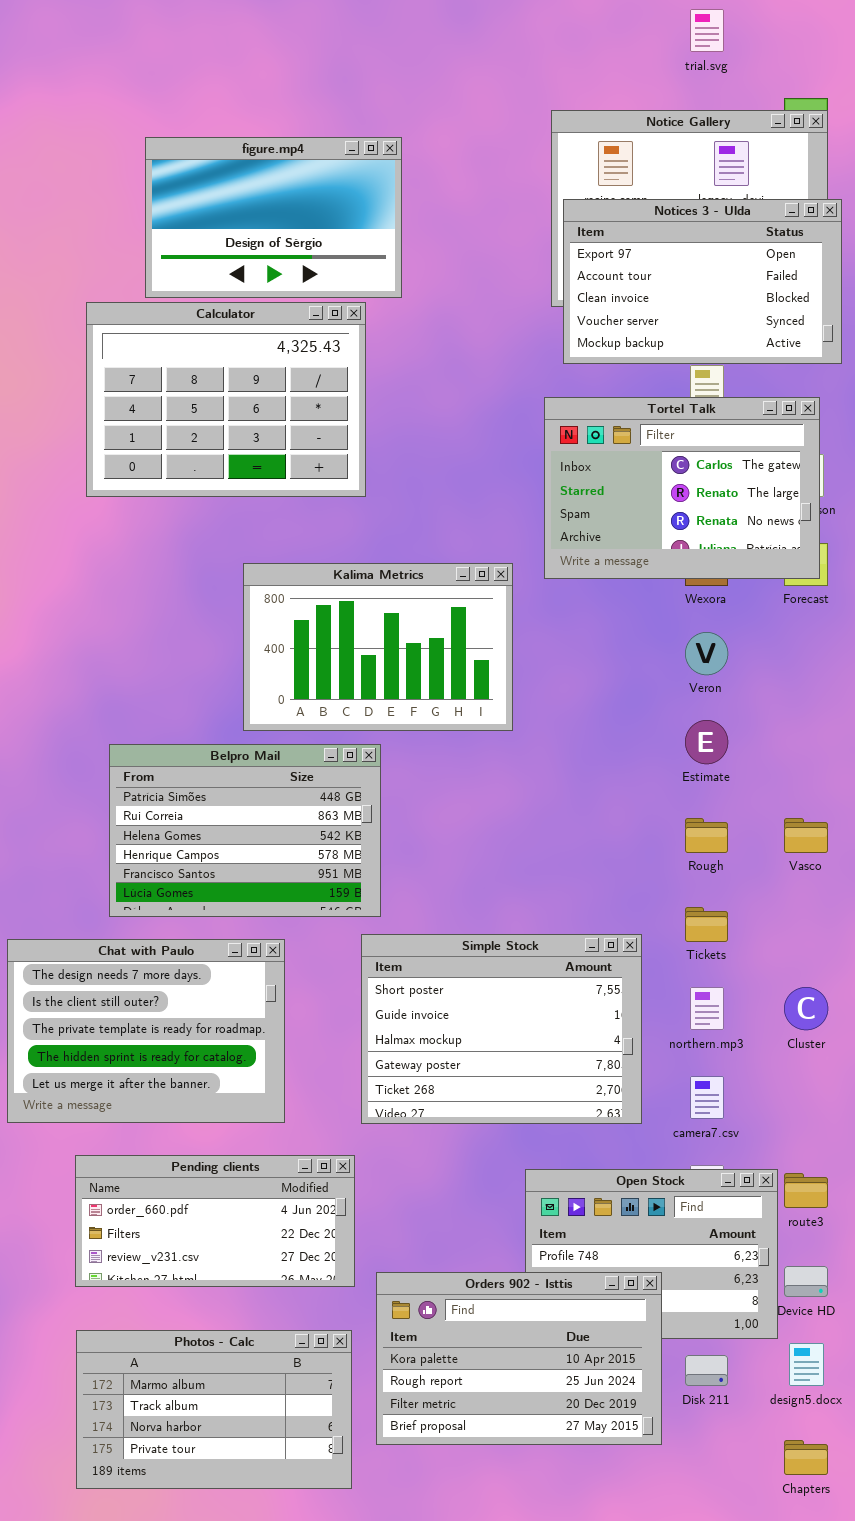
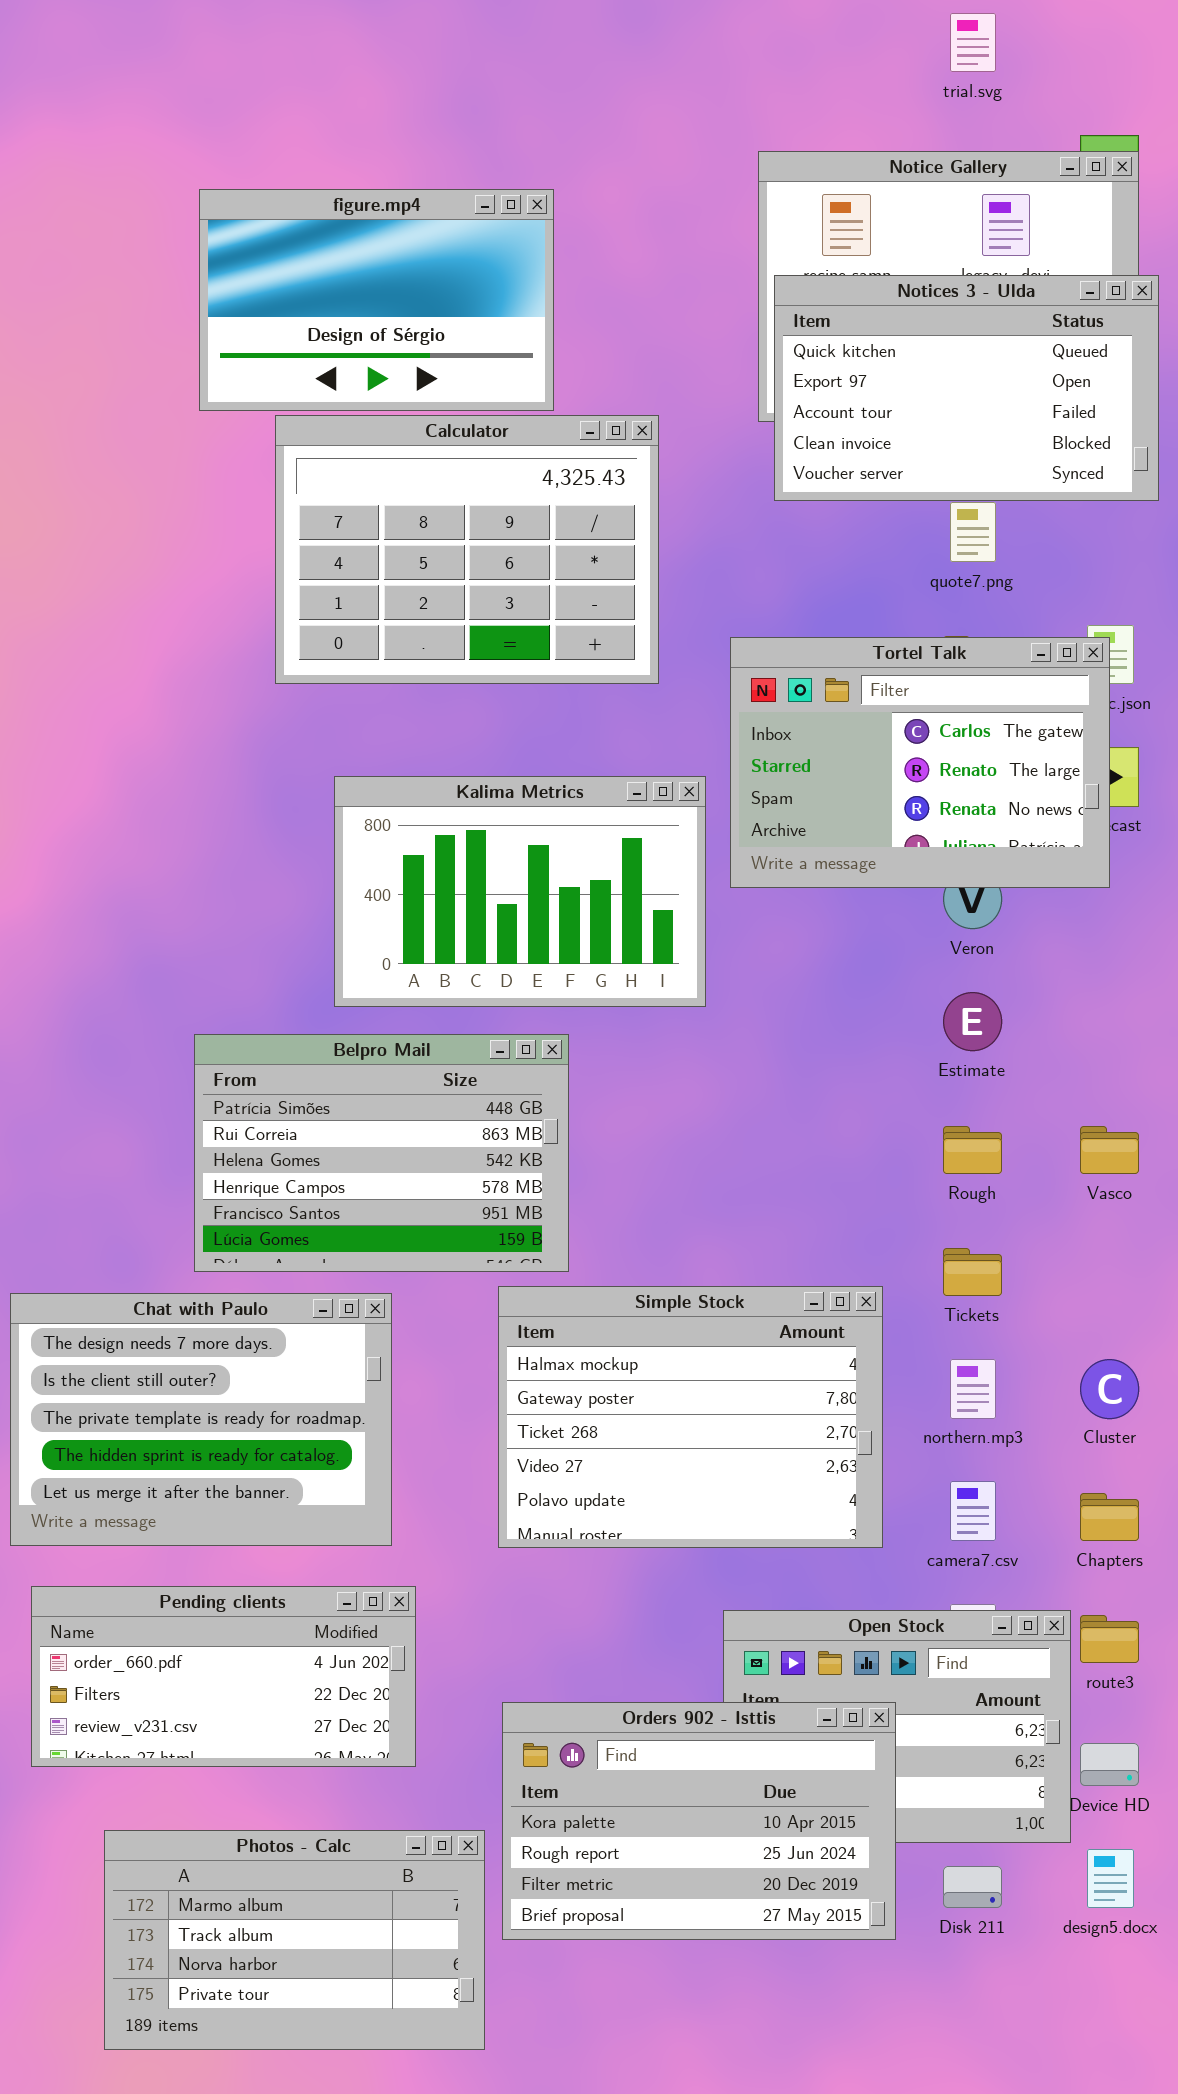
Notices 3 - Ulda: [563,199,842,364] -> [774,275,1159,501], scrolled up 1 row
Calculator: [86,302,366,497] -> [275,415,659,684], moved
Tortel Talk: [544,397,820,579] -> [730,637,1110,888], moved
Belpro Mail: [109,744,381,917] -> [194,1034,569,1272], moved
Simple Stock: [361,934,642,1124] -> [498,1286,883,1548], scrolled down 2 rows
Pending clients: [75,1155,355,1287] -> [31,1586,416,1767], moved
Orders 902 - Isttis: [376,1272,662,1445] -> [502,1702,896,1940], moved
Chapters: [784,1440,828,1475] -> [1080,1493,1139,1541], moved

